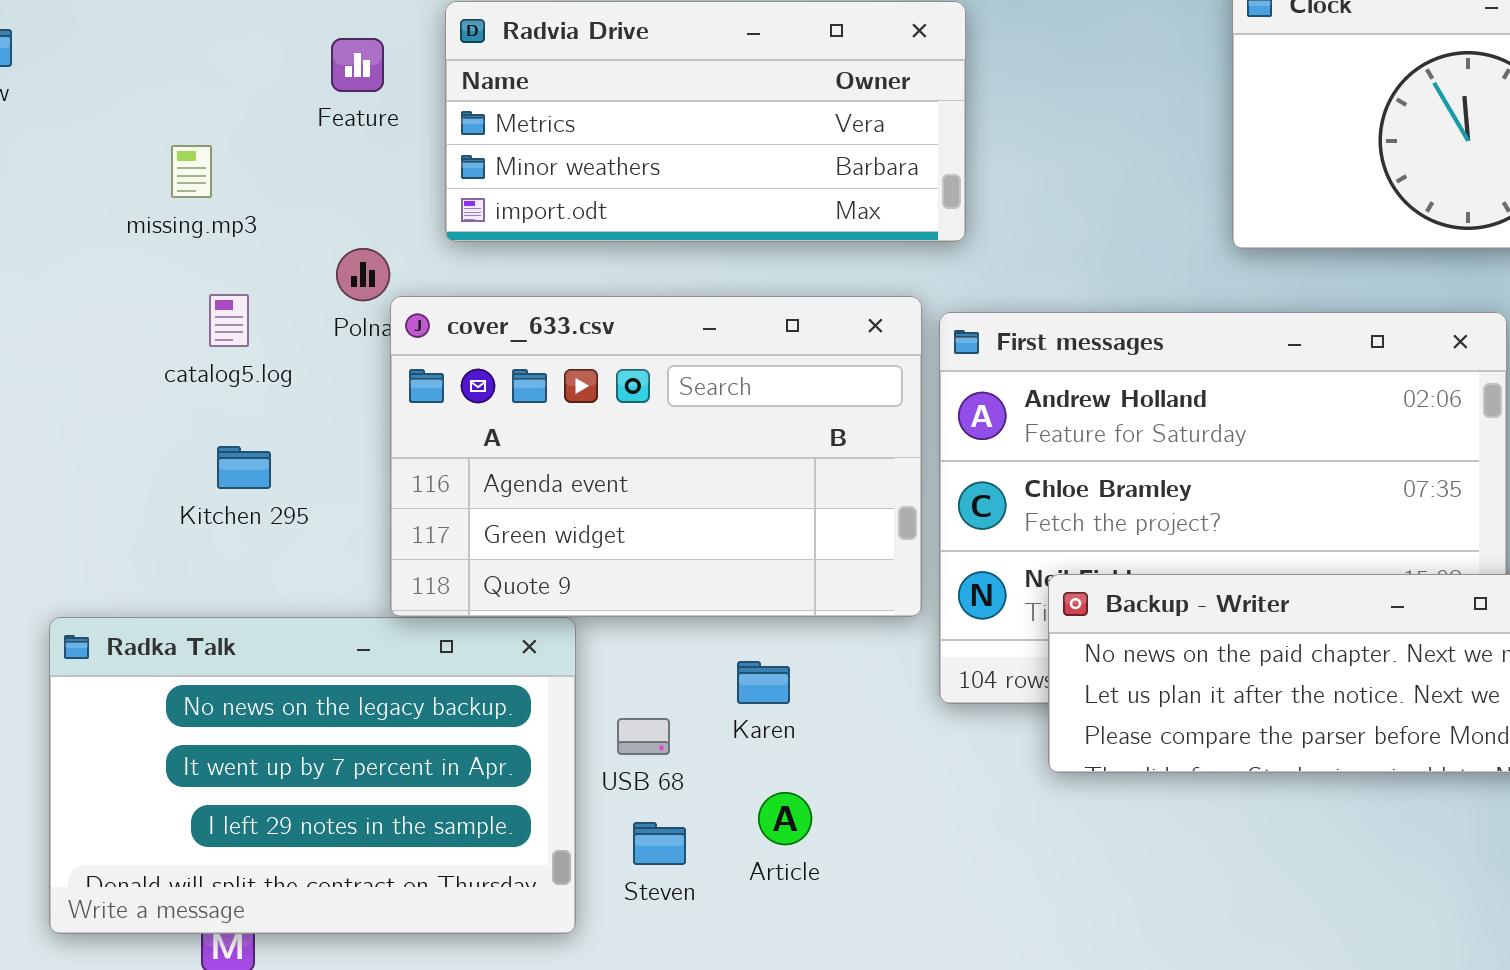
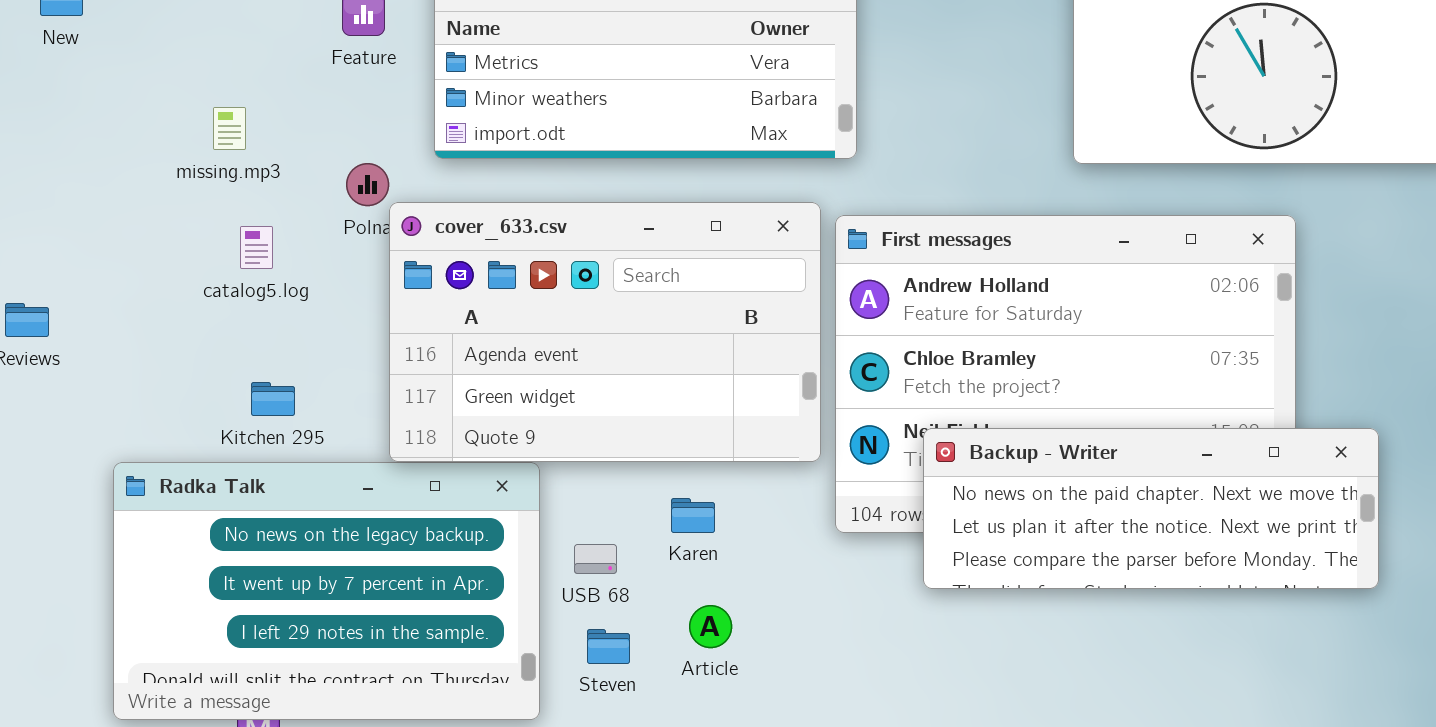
missing.mp3: [171,145,212,198] -> [213,107,246,150], moved
catalog5.log: [209,294,249,347] -> [240,226,273,269], moved
Kitchen 295: [217,446,271,489] -> [251,382,295,416], moved

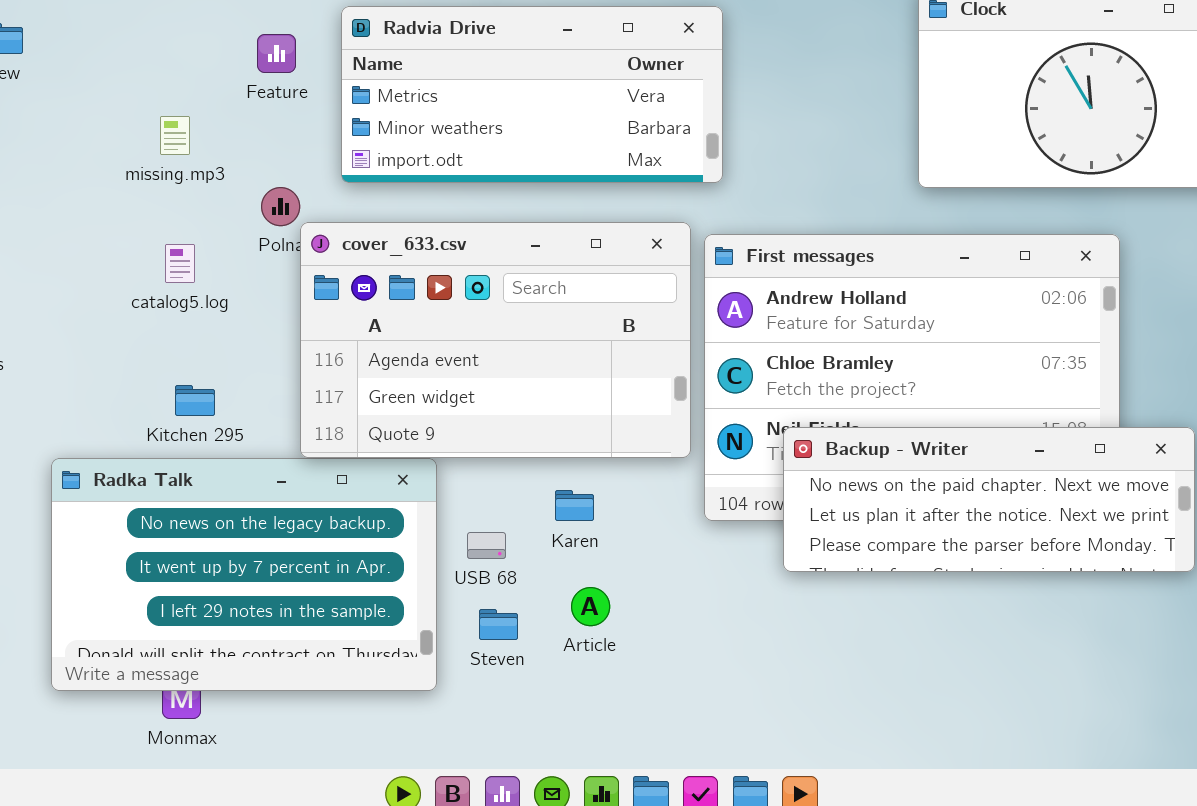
missing.mp3: [213,107,246,150] -> [160,116,190,155], moved

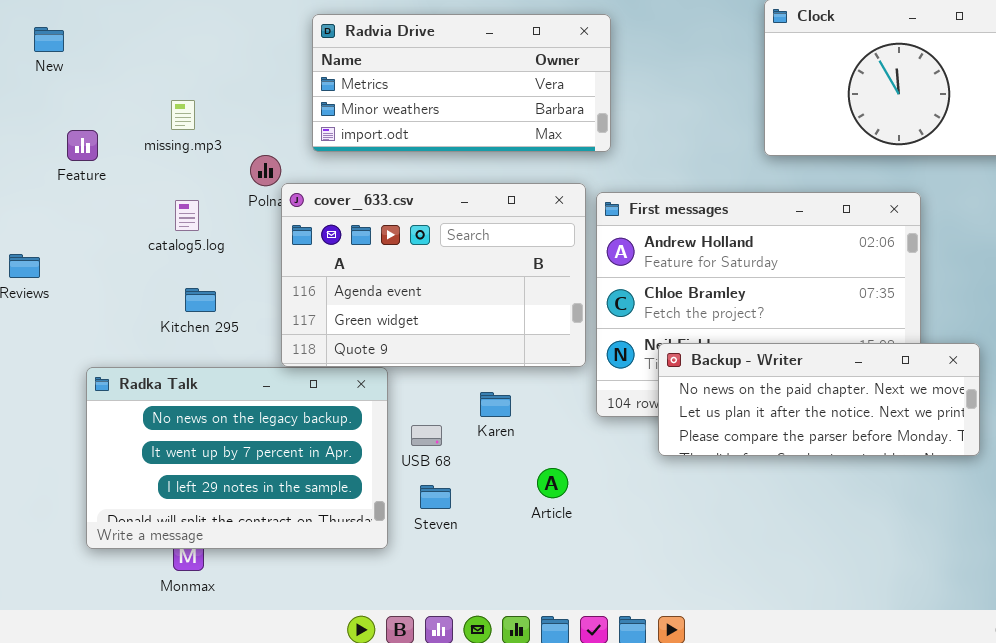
Feature: [257,34,296,73] -> [67,130,98,161], moved
Kitchen 295: [175,385,215,416] -> [185,288,216,312], moved
Article: [571,587,610,626] -> [537,468,568,498], moved

